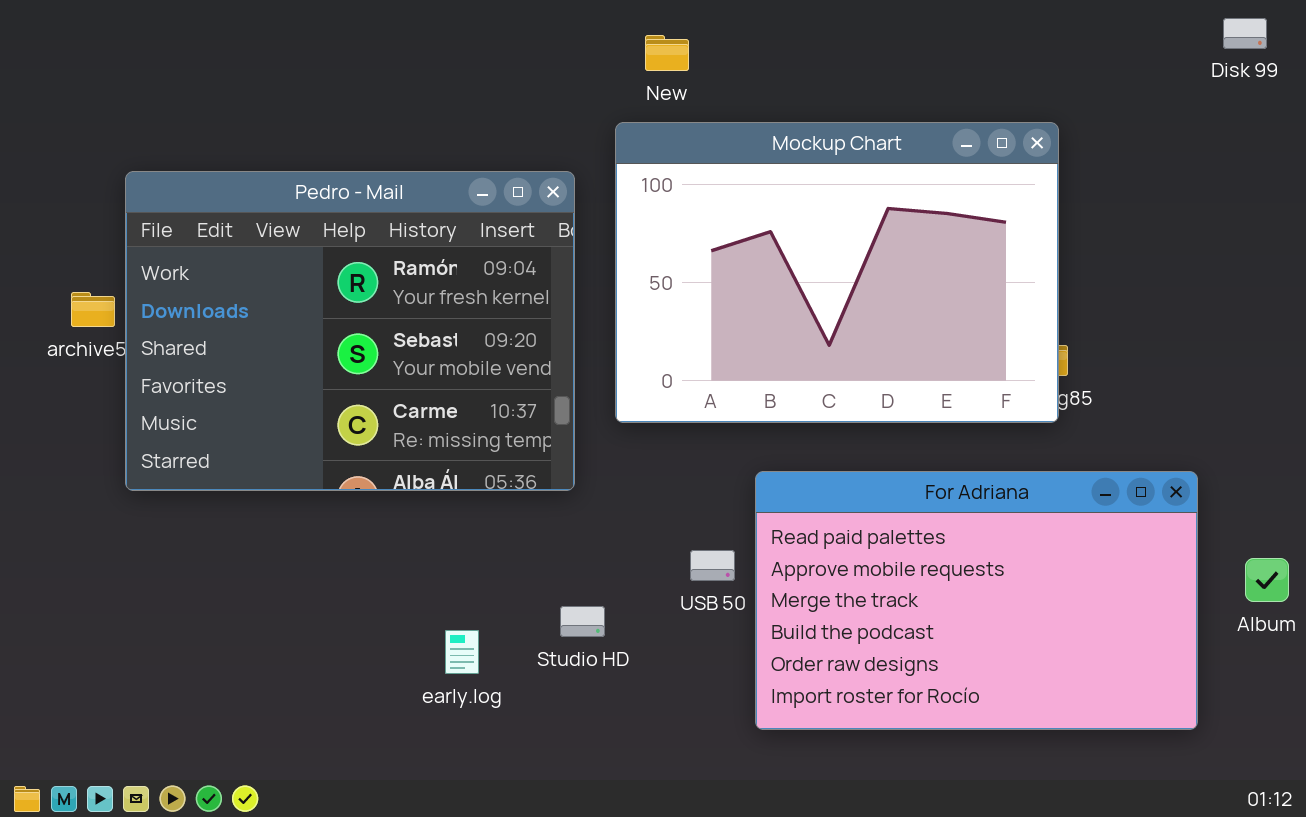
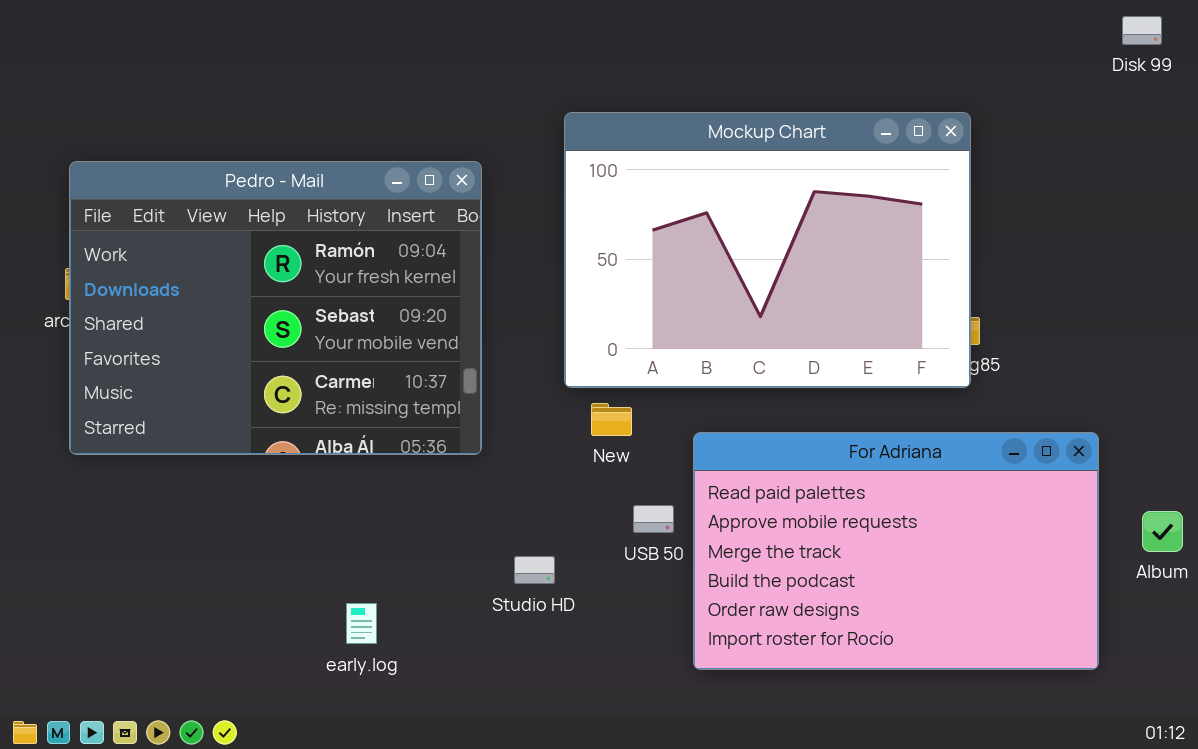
New: [645,35,689,71] -> [591,403,632,436], moved
Pedro - Mail: [125,171,575,491] -> [69,161,482,455], moved
early.log: [445,630,479,674] -> [346,603,377,644], moved

